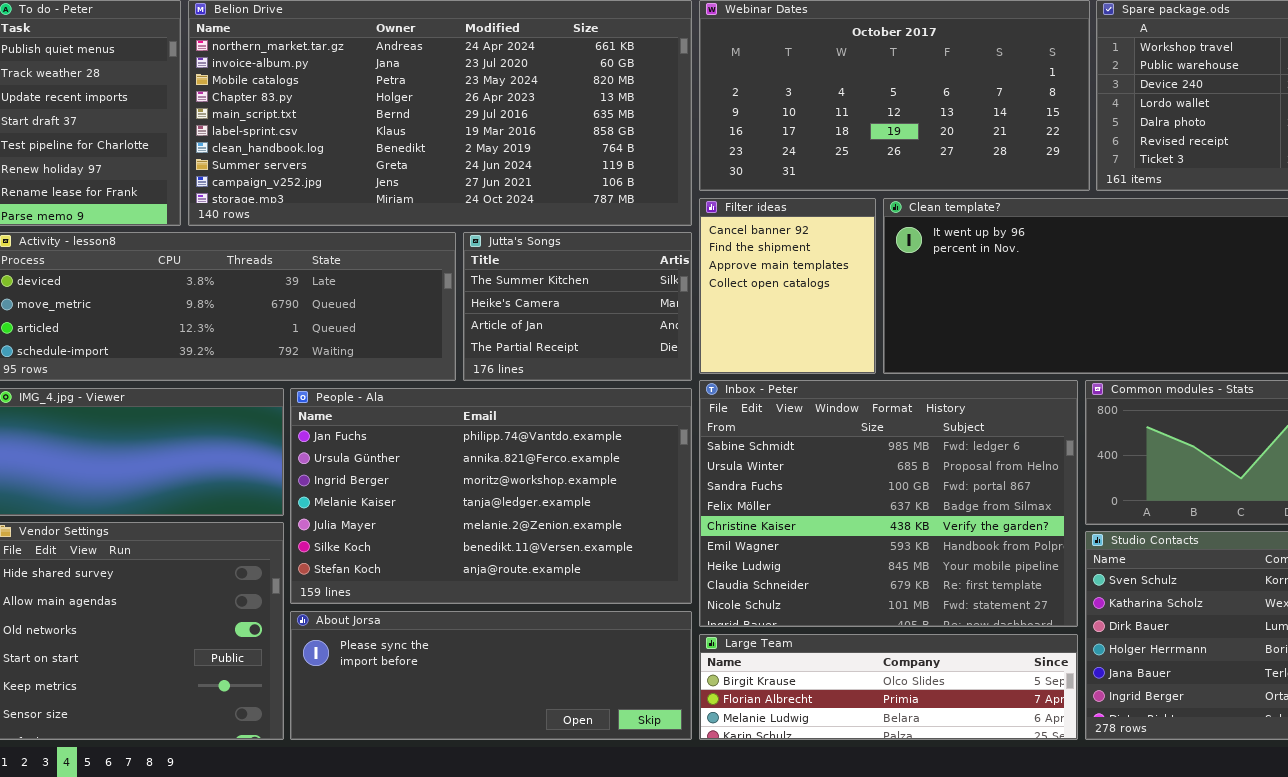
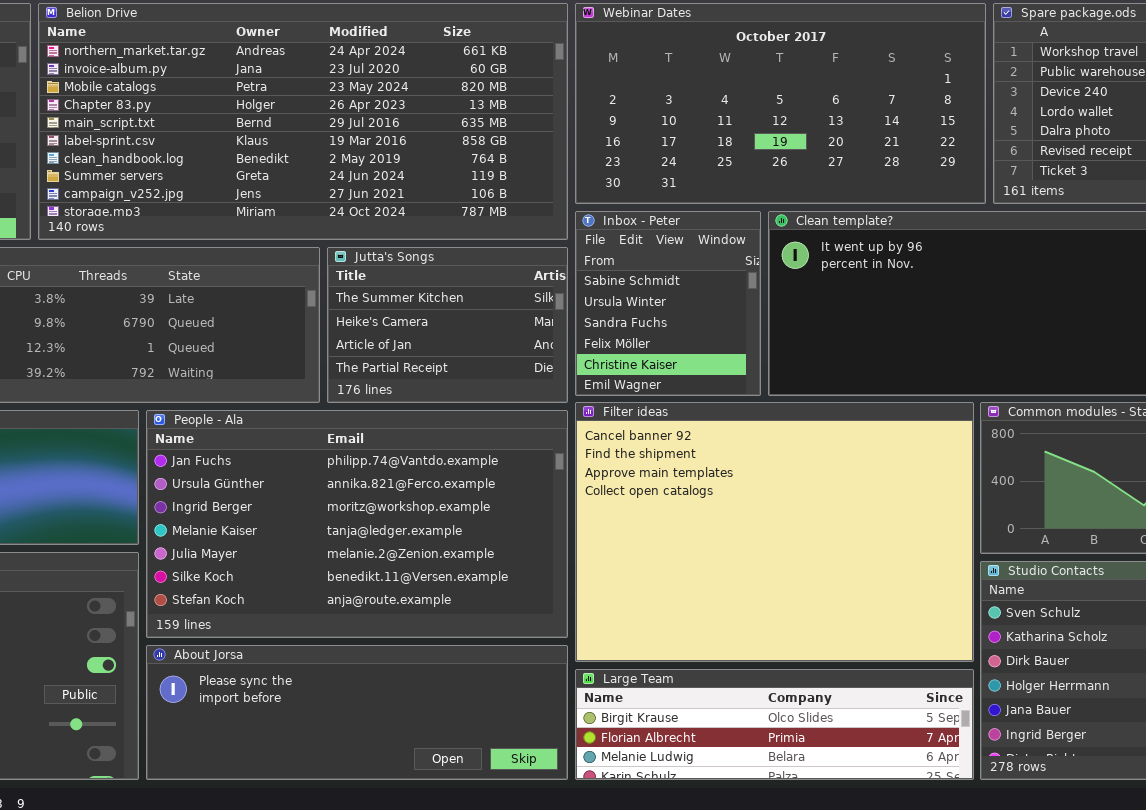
Filter ideas: [699,198,876,374] -> [575,402,974,662], moved, resized
Inbox - Peter: [699,380,1078,627] -> [575,211,761,396], moved, resized

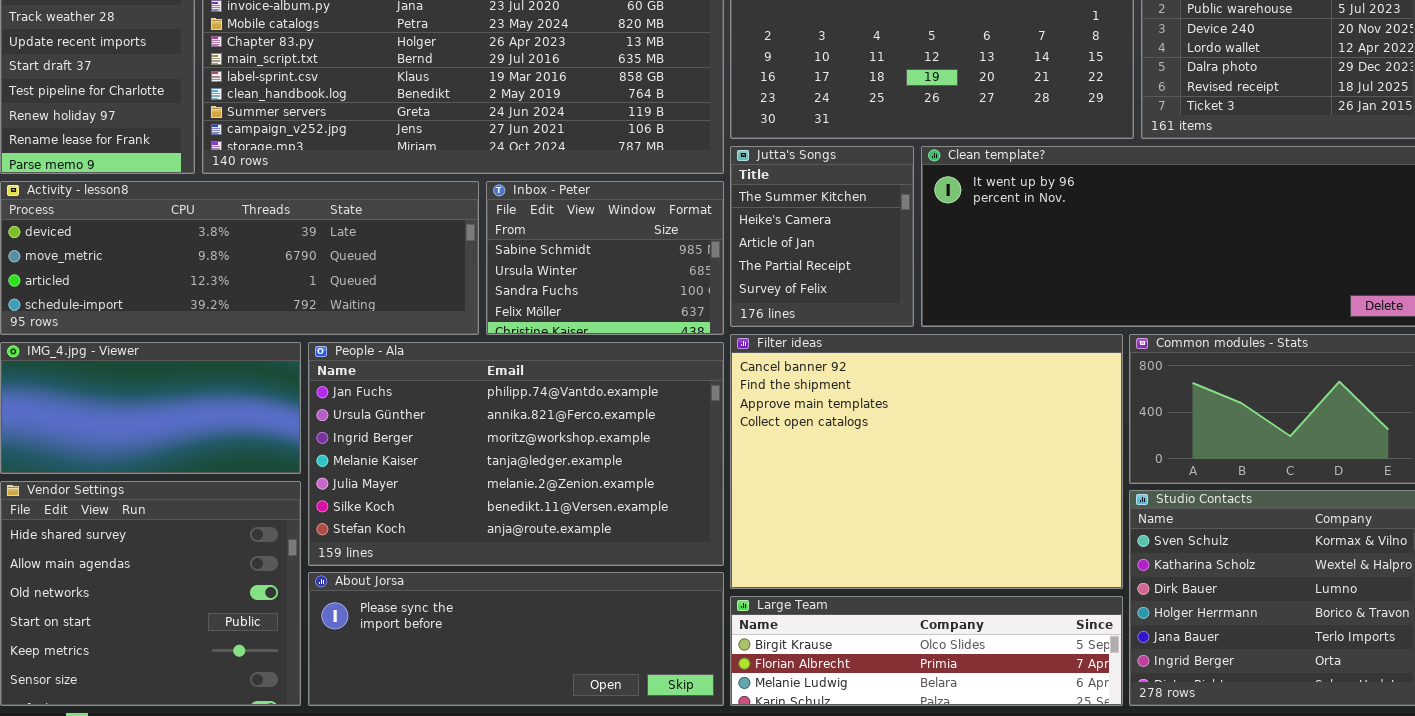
Inbox - Peter: [575,211,761,396] -> [486,181,724,335], moved, resized
Jutta's Songs: [327,247,568,403] -> [730,146,914,327], moved, resized

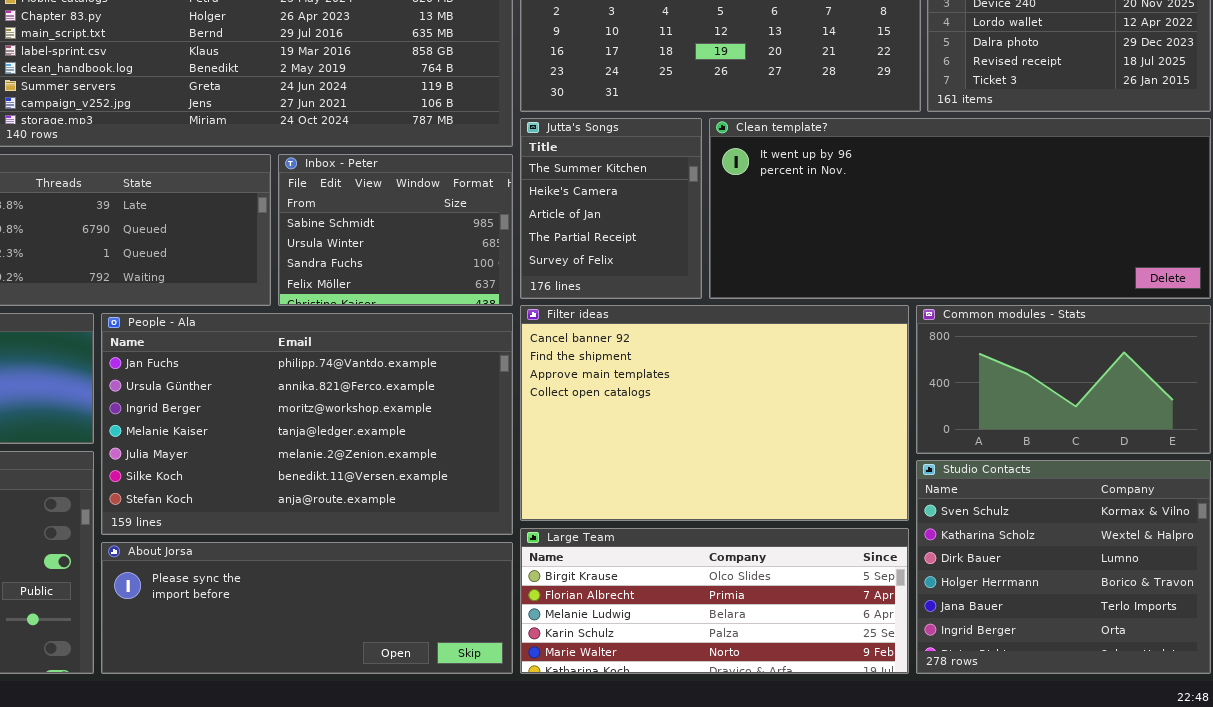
Filter ideas: [730,334,1123,589] -> [520,305,909,521], resized
Large Team: [730,596,1123,706] -> [520,528,909,674], resized

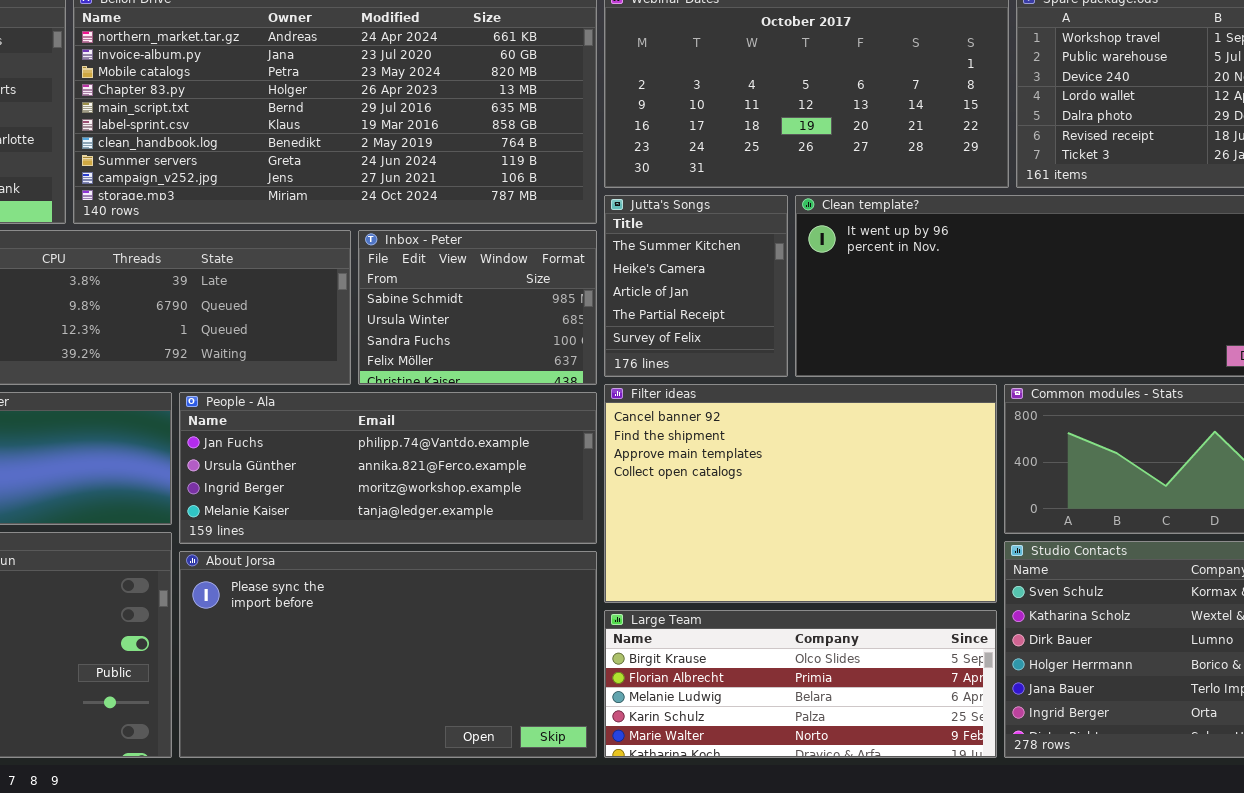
People - Ala: [101,313,513,535] -> [179,392,597,544], resized
About Jorsa: [101,542,513,674] -> [179,551,597,758], resized

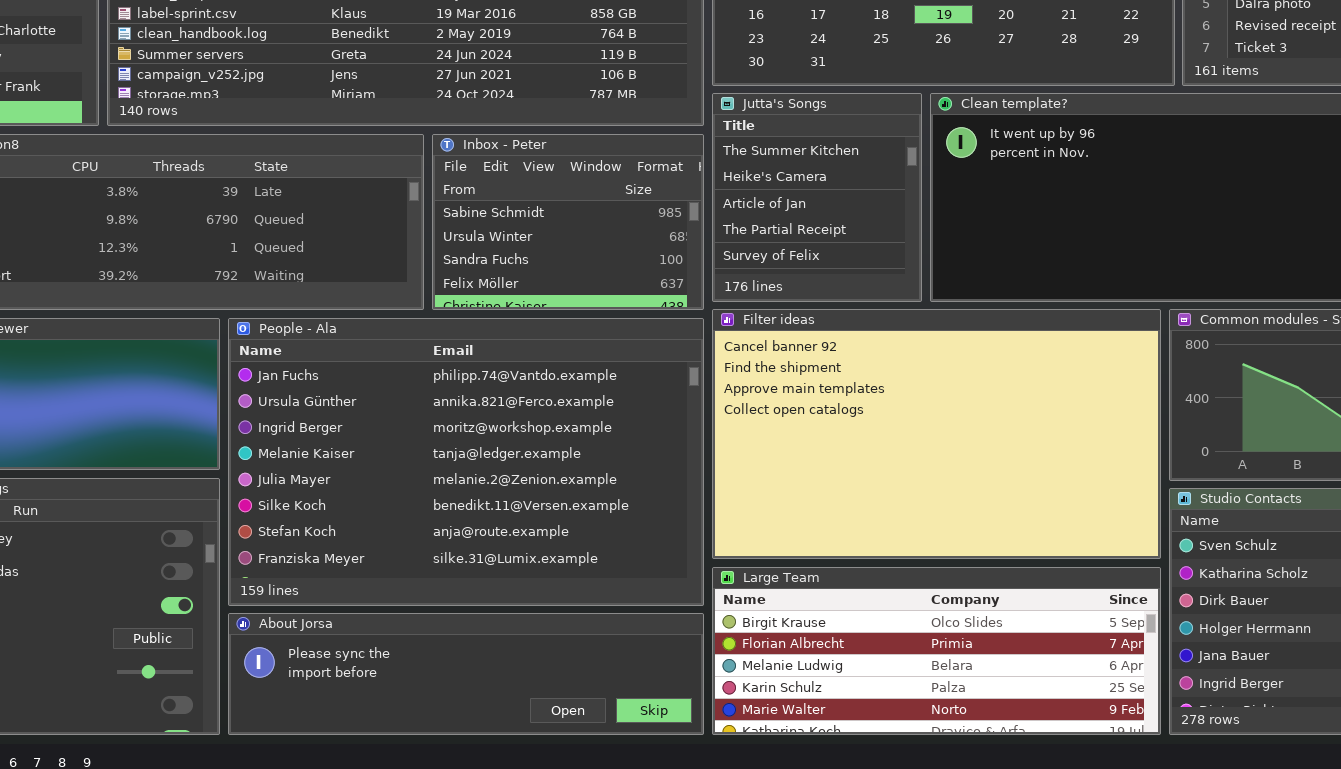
People - Ala: [179,392,597,544] -> [228,318,704,606], resized
About Jorsa: [179,551,597,758] -> [228,613,704,735], resized

